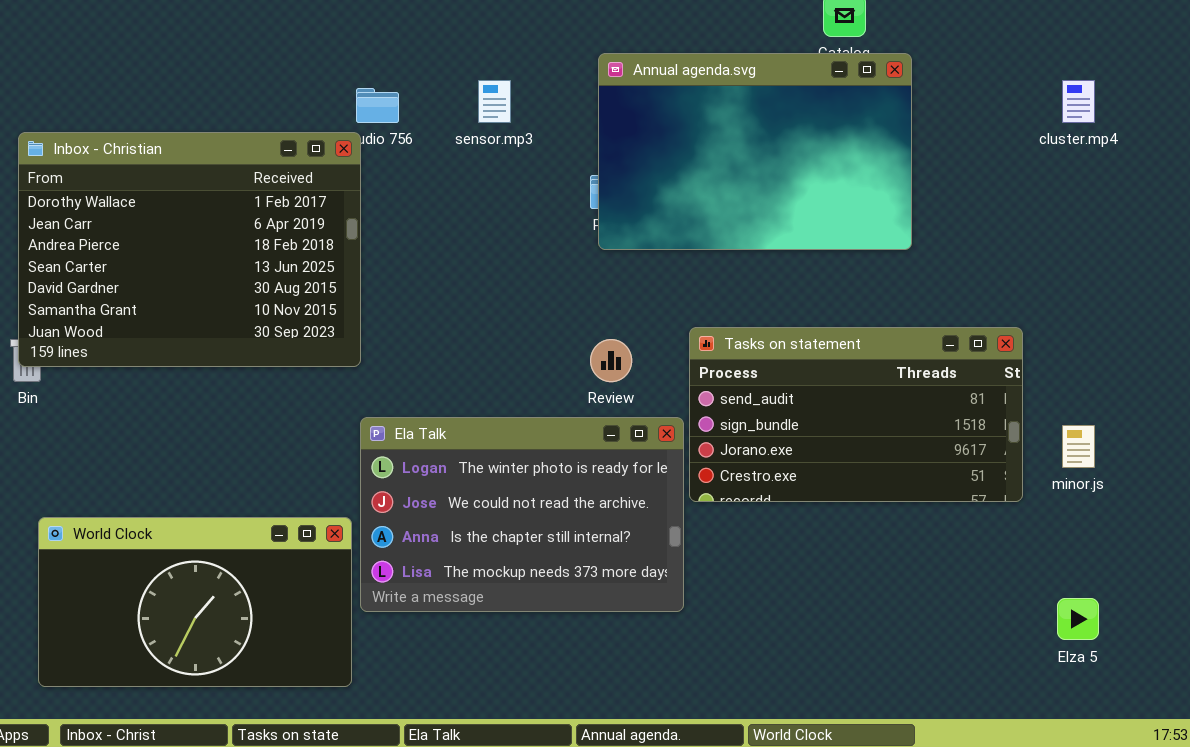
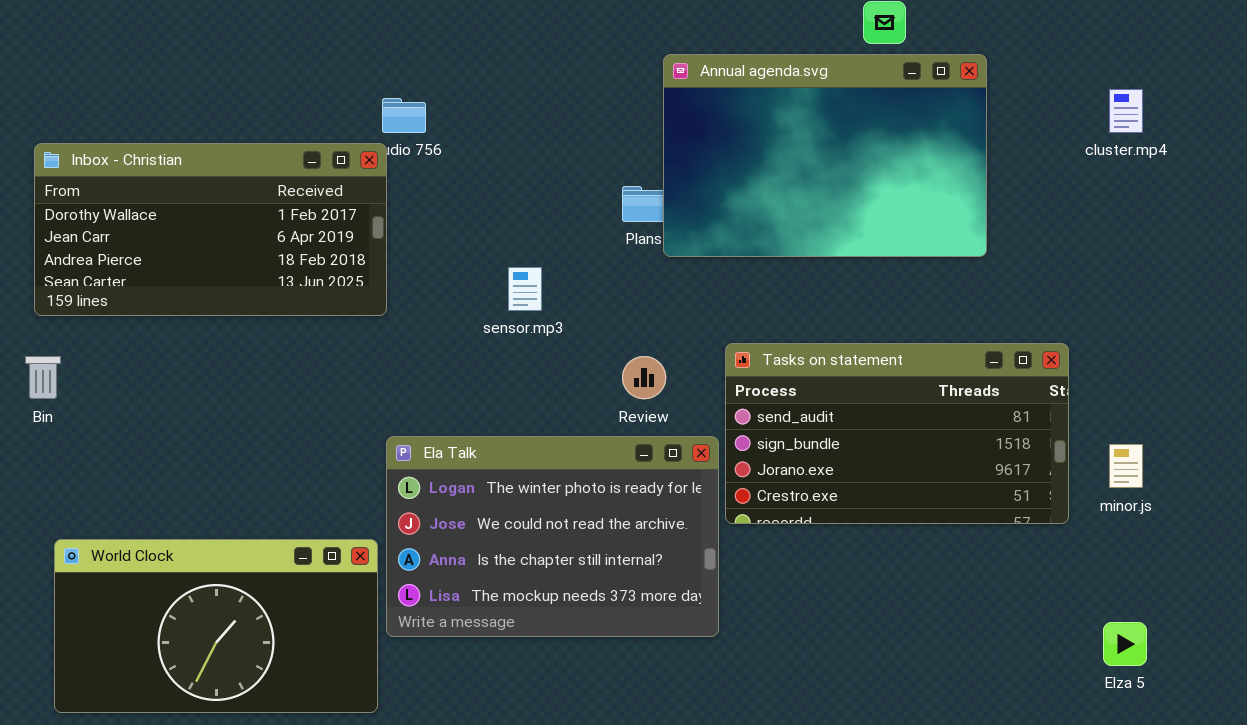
Annual agenda.svg: [598,53,912,250] -> [663,54,987,257], moved
sensor.mp3: [478,80,511,123] -> [508,267,542,311], moved
Inbox - Christian: [18,132,361,367] -> [34,143,387,316], resized

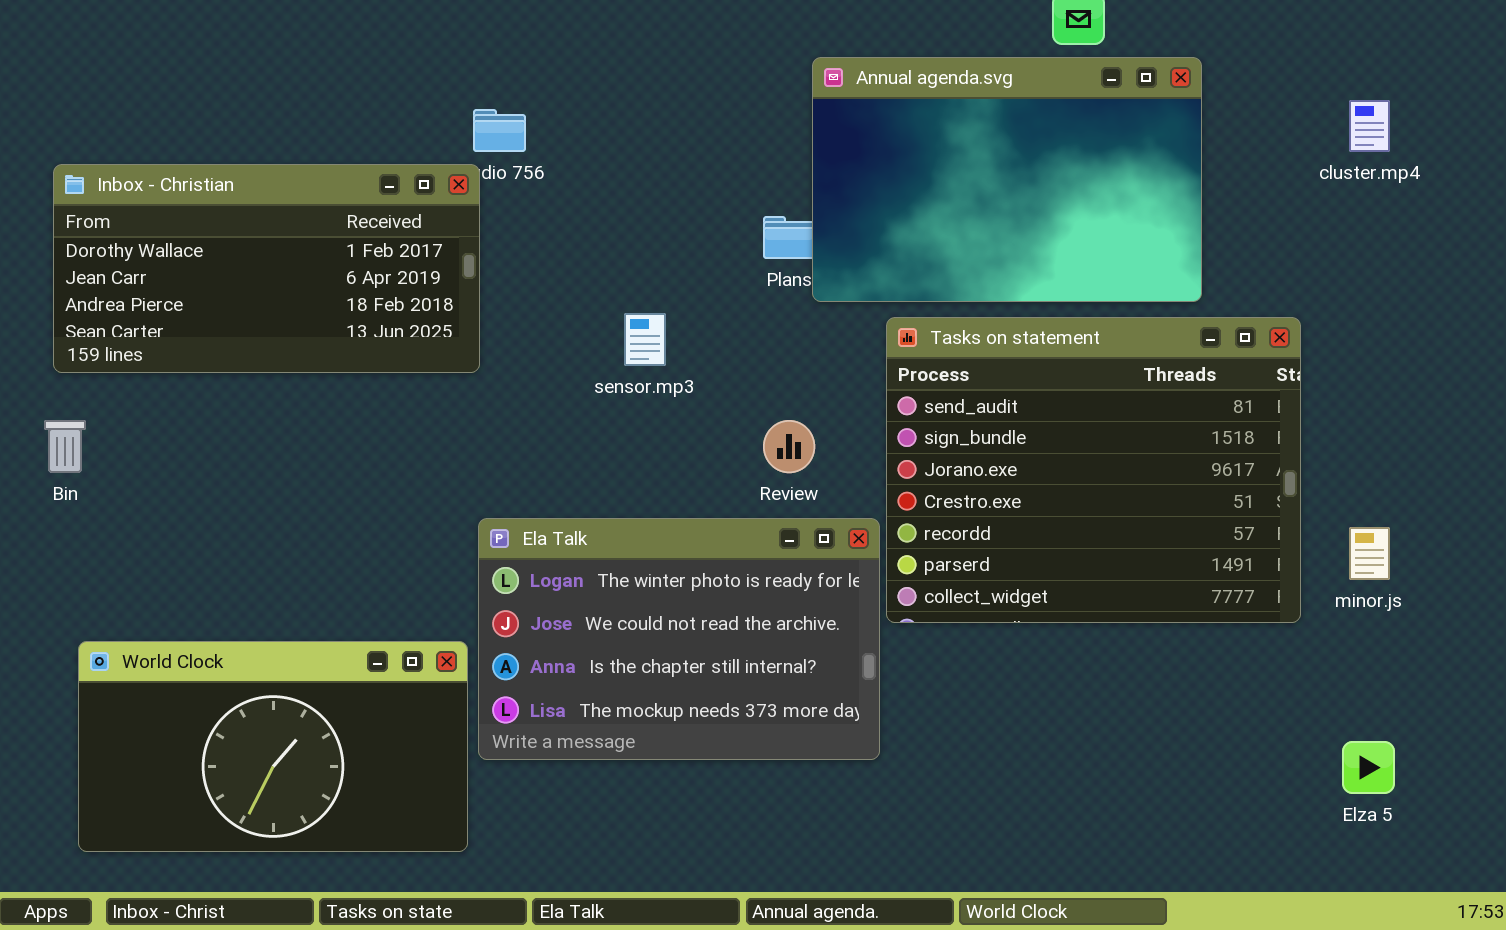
Tasks on statement: [725,343,1069,524] -> [886,317,1301,623], resized

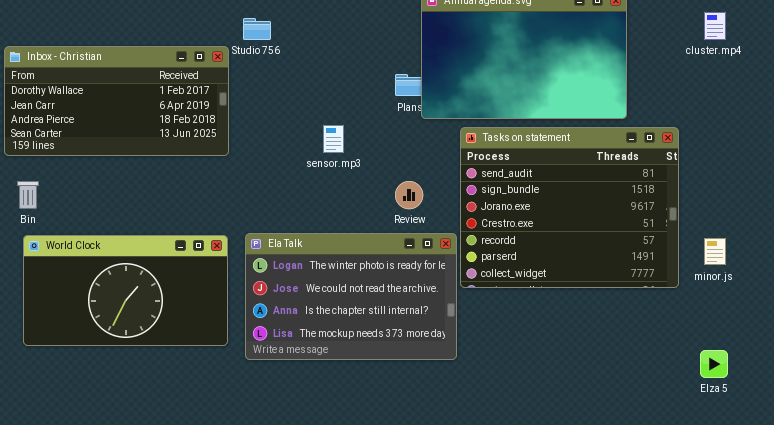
Inbox - Christian: [53,164,480,373] -> [4,46,229,156], moved
World Clock: [78,641,468,852] -> [23,235,228,346], moved

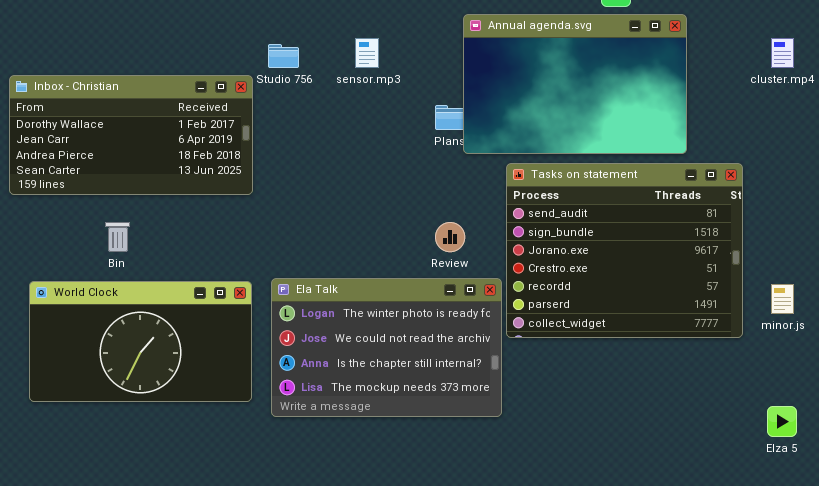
sensor.mp3: [323,125,344,153] -> [355,38,379,68], moved
Bin: [17,181,39,209] -> [105,222,130,252], moved

